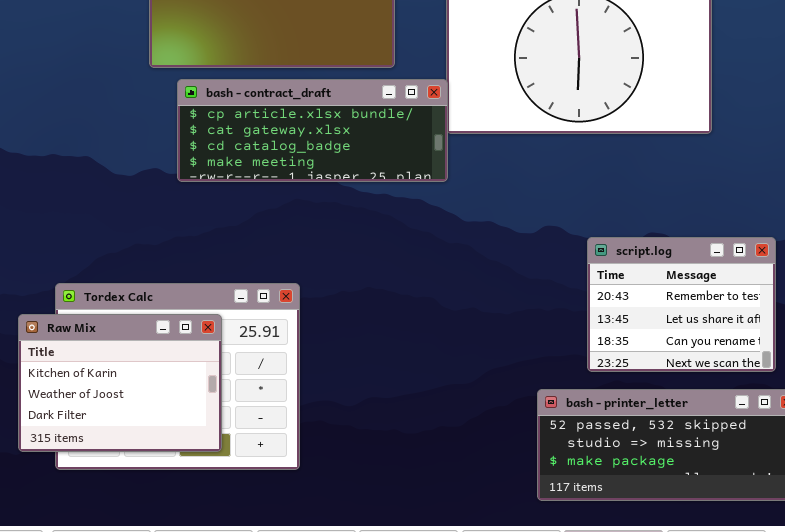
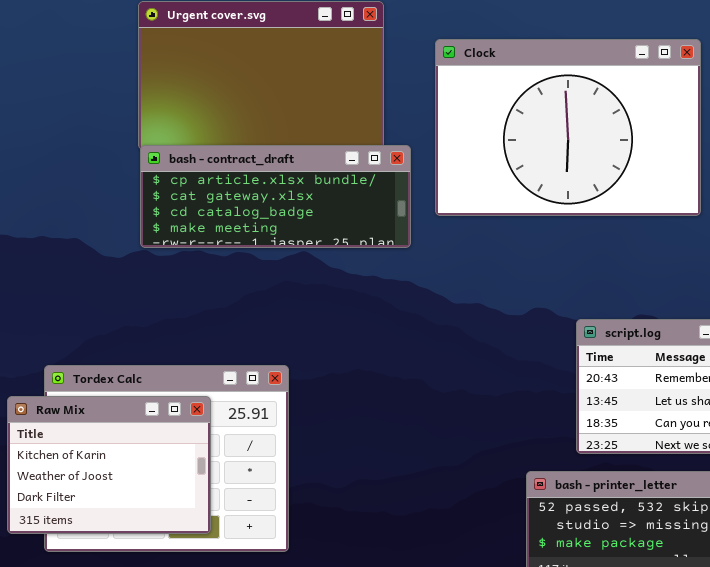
bash - contract_draft: [177,79,448,182] -> [140,145,411,248], moved

